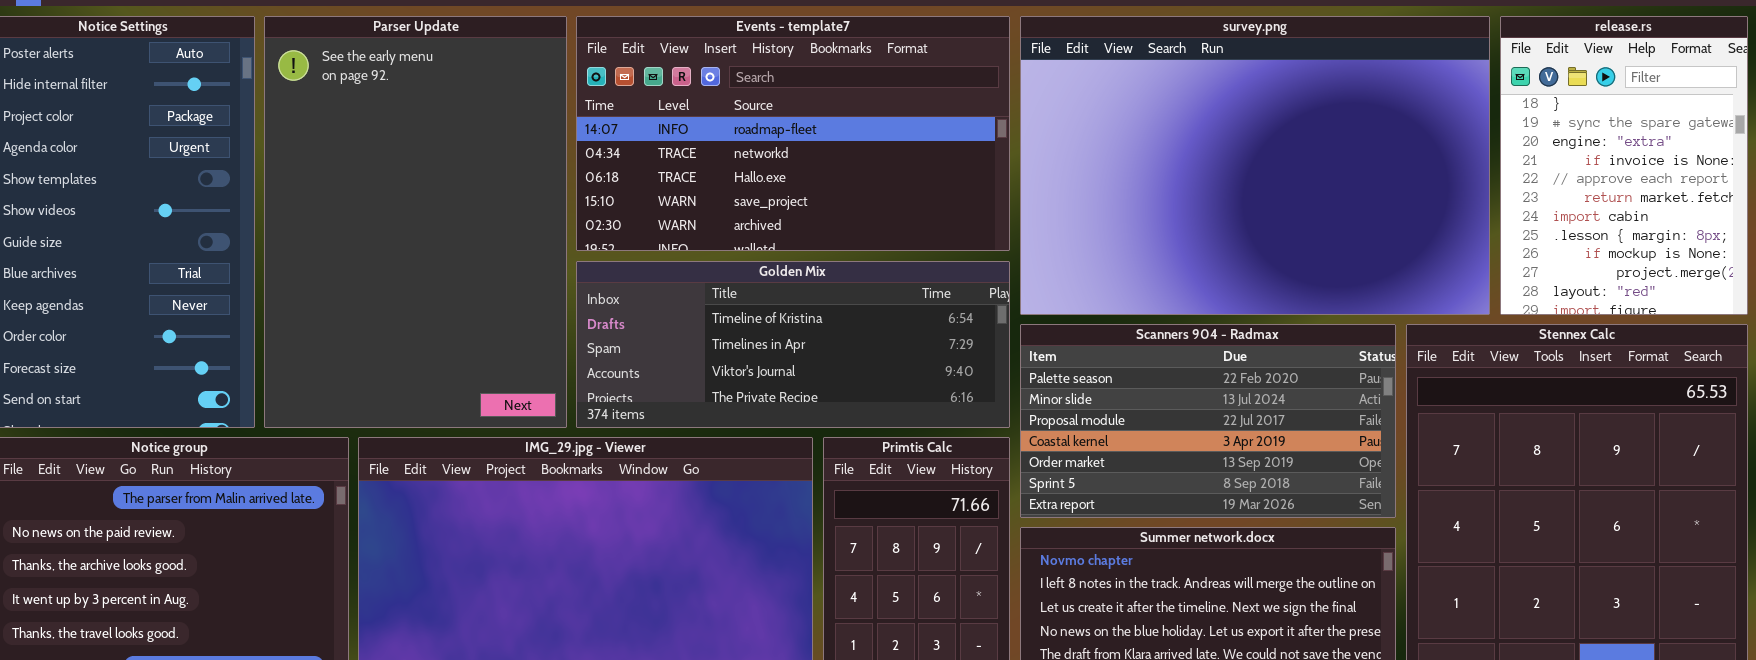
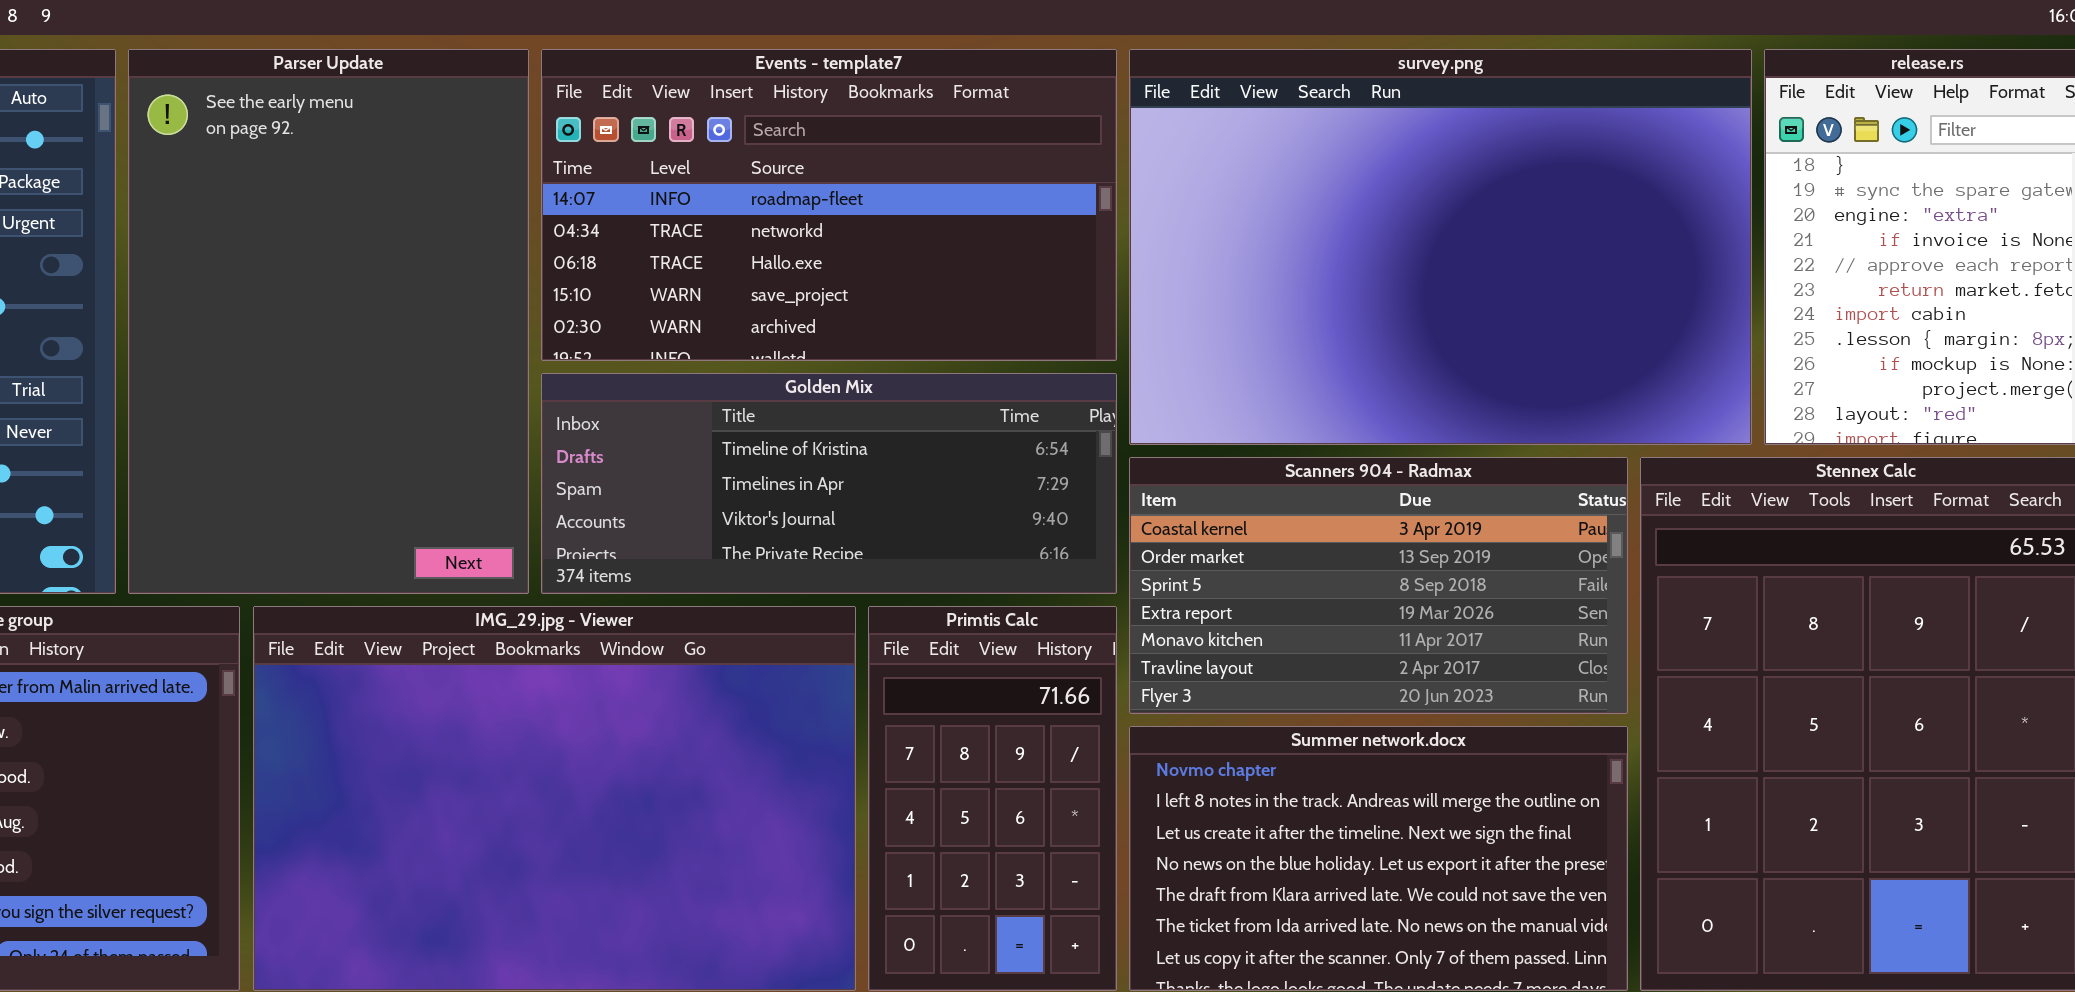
Scanners 904 - Radmax: [1020,324,1396,518] -> [1129,457,1628,714], scrolled down 3 rows

